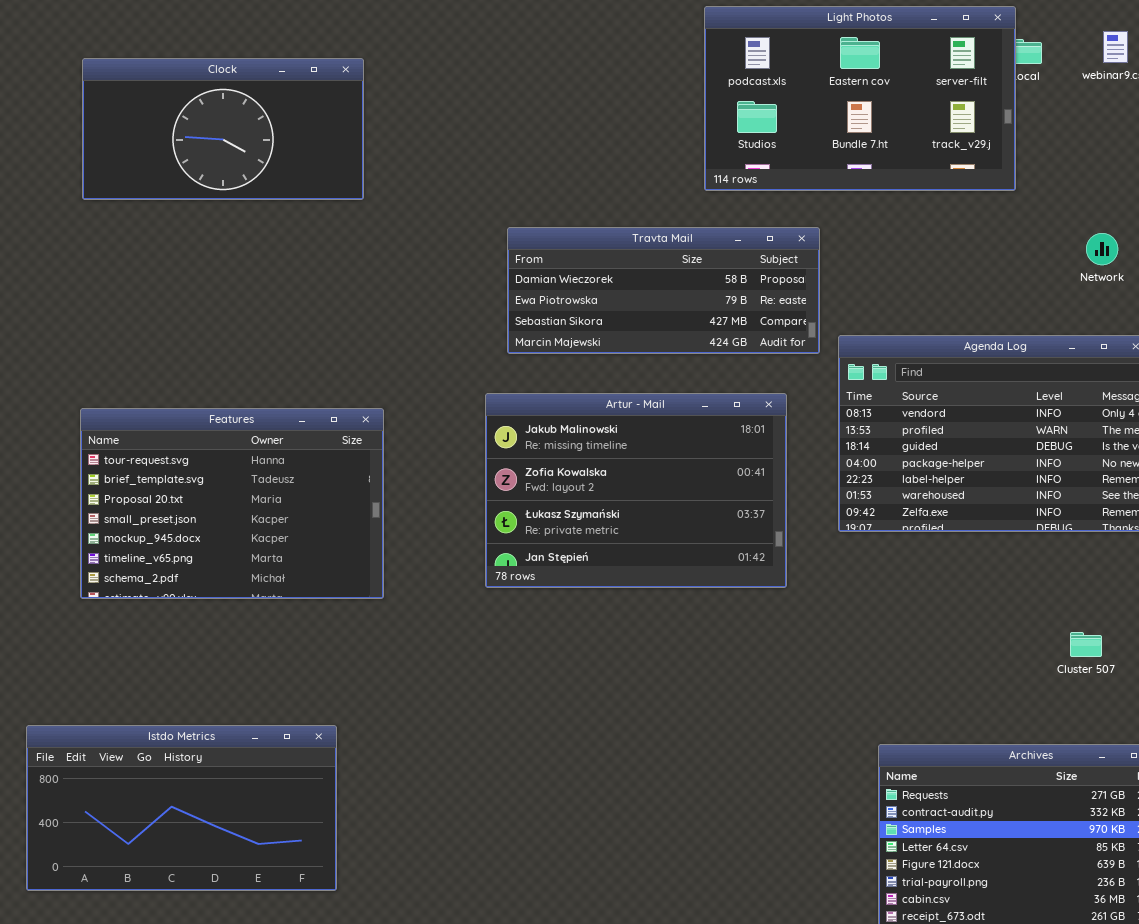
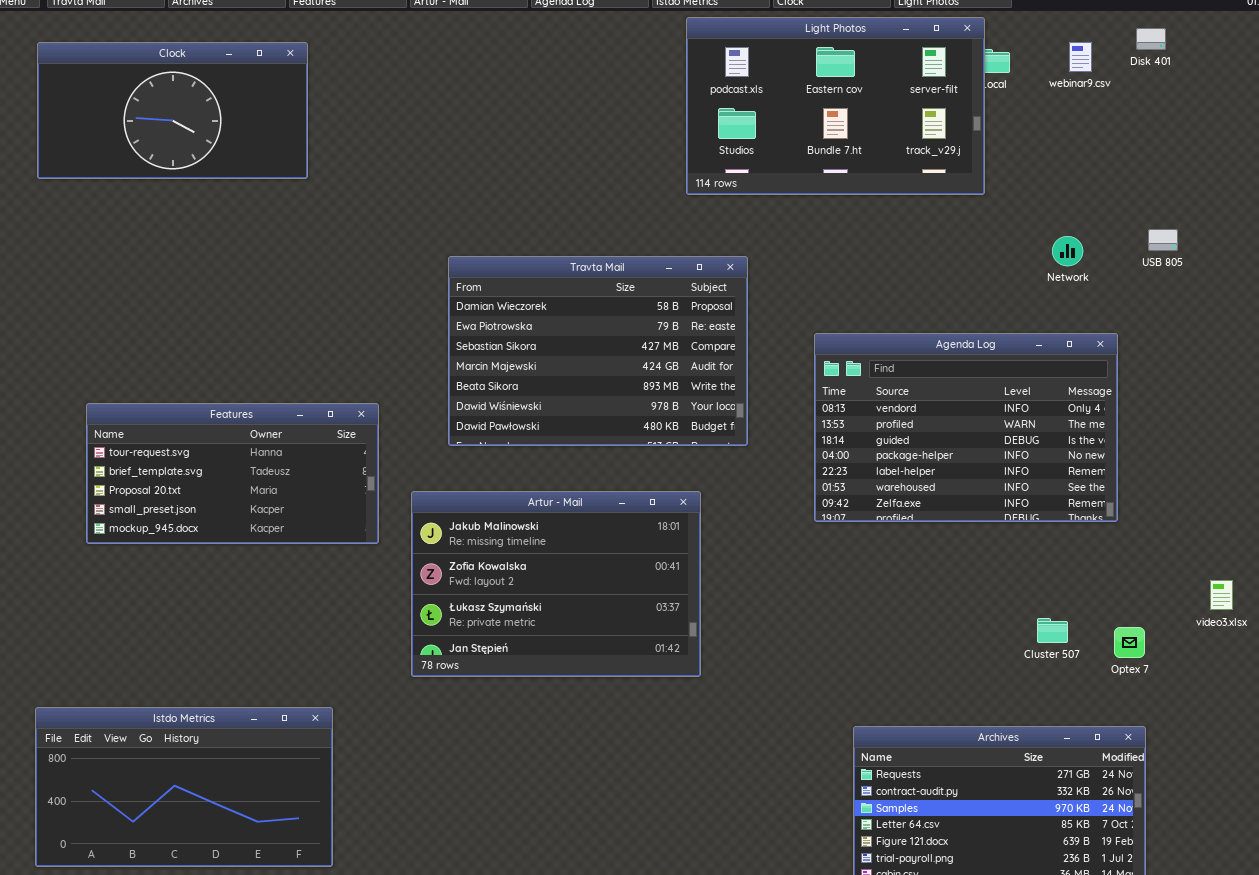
Clock: [82,58,364,200] -> [37,42,308,179], moved
Travta Mail: [507,227,820,354] -> [448,256,748,446], moved, resized
Artur - Mail: [485,393,787,588] -> [411,491,701,677], moved
Features: [80,408,384,599] -> [86,403,379,544], resized

